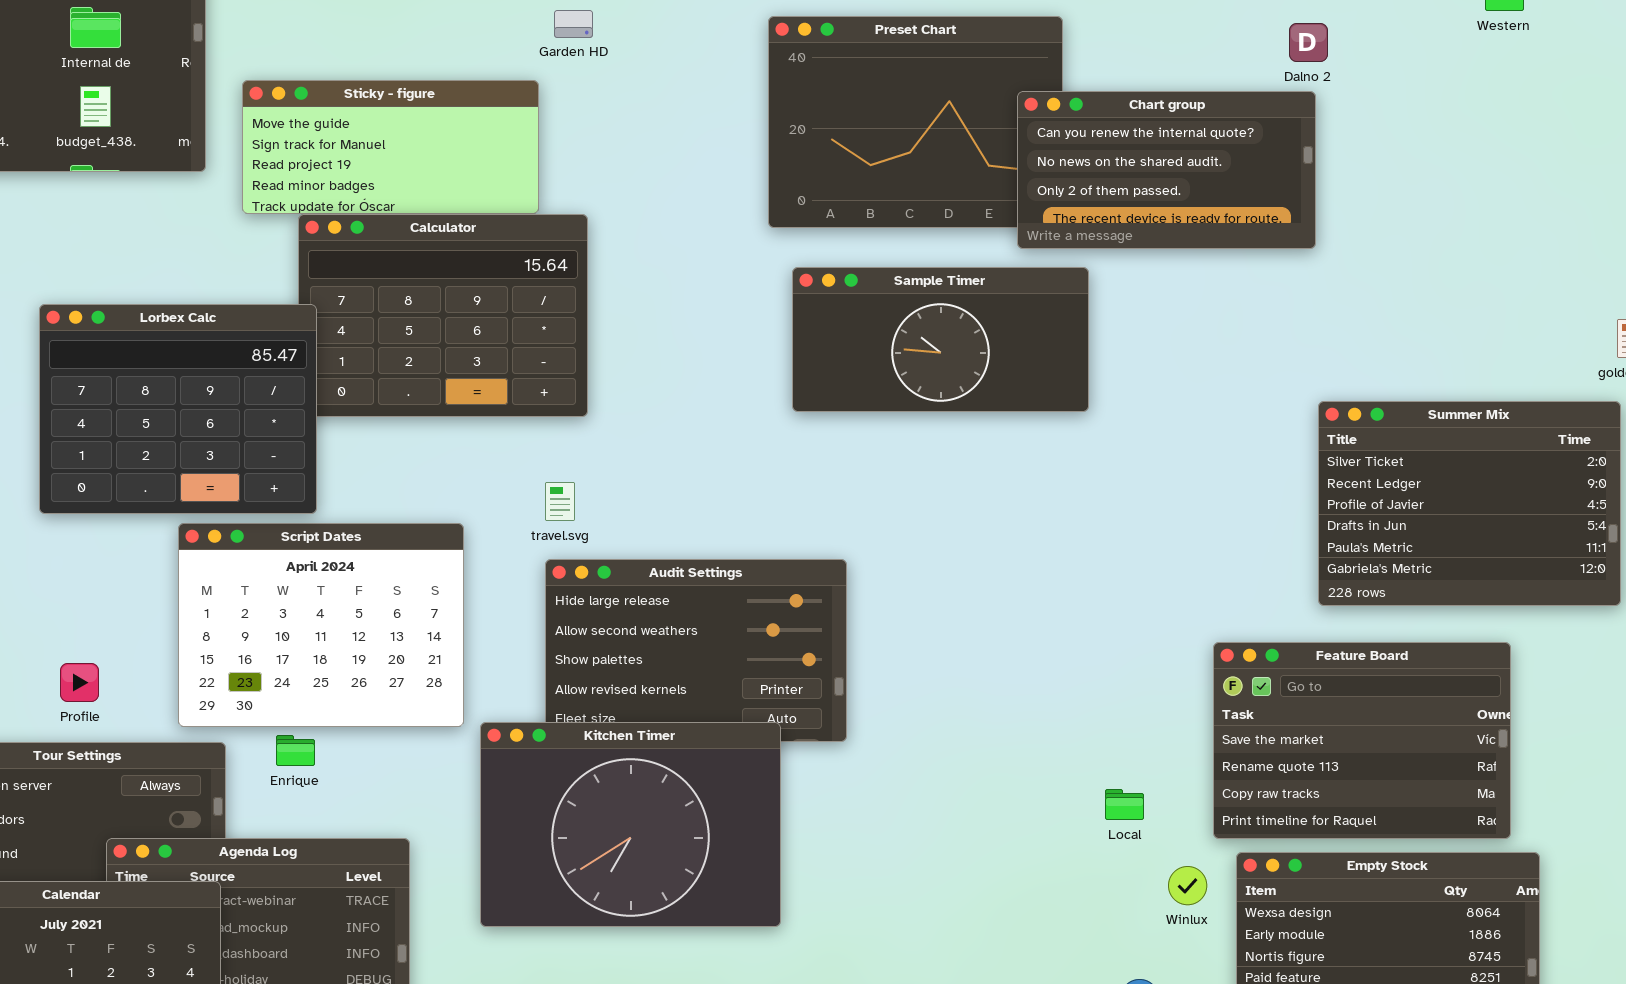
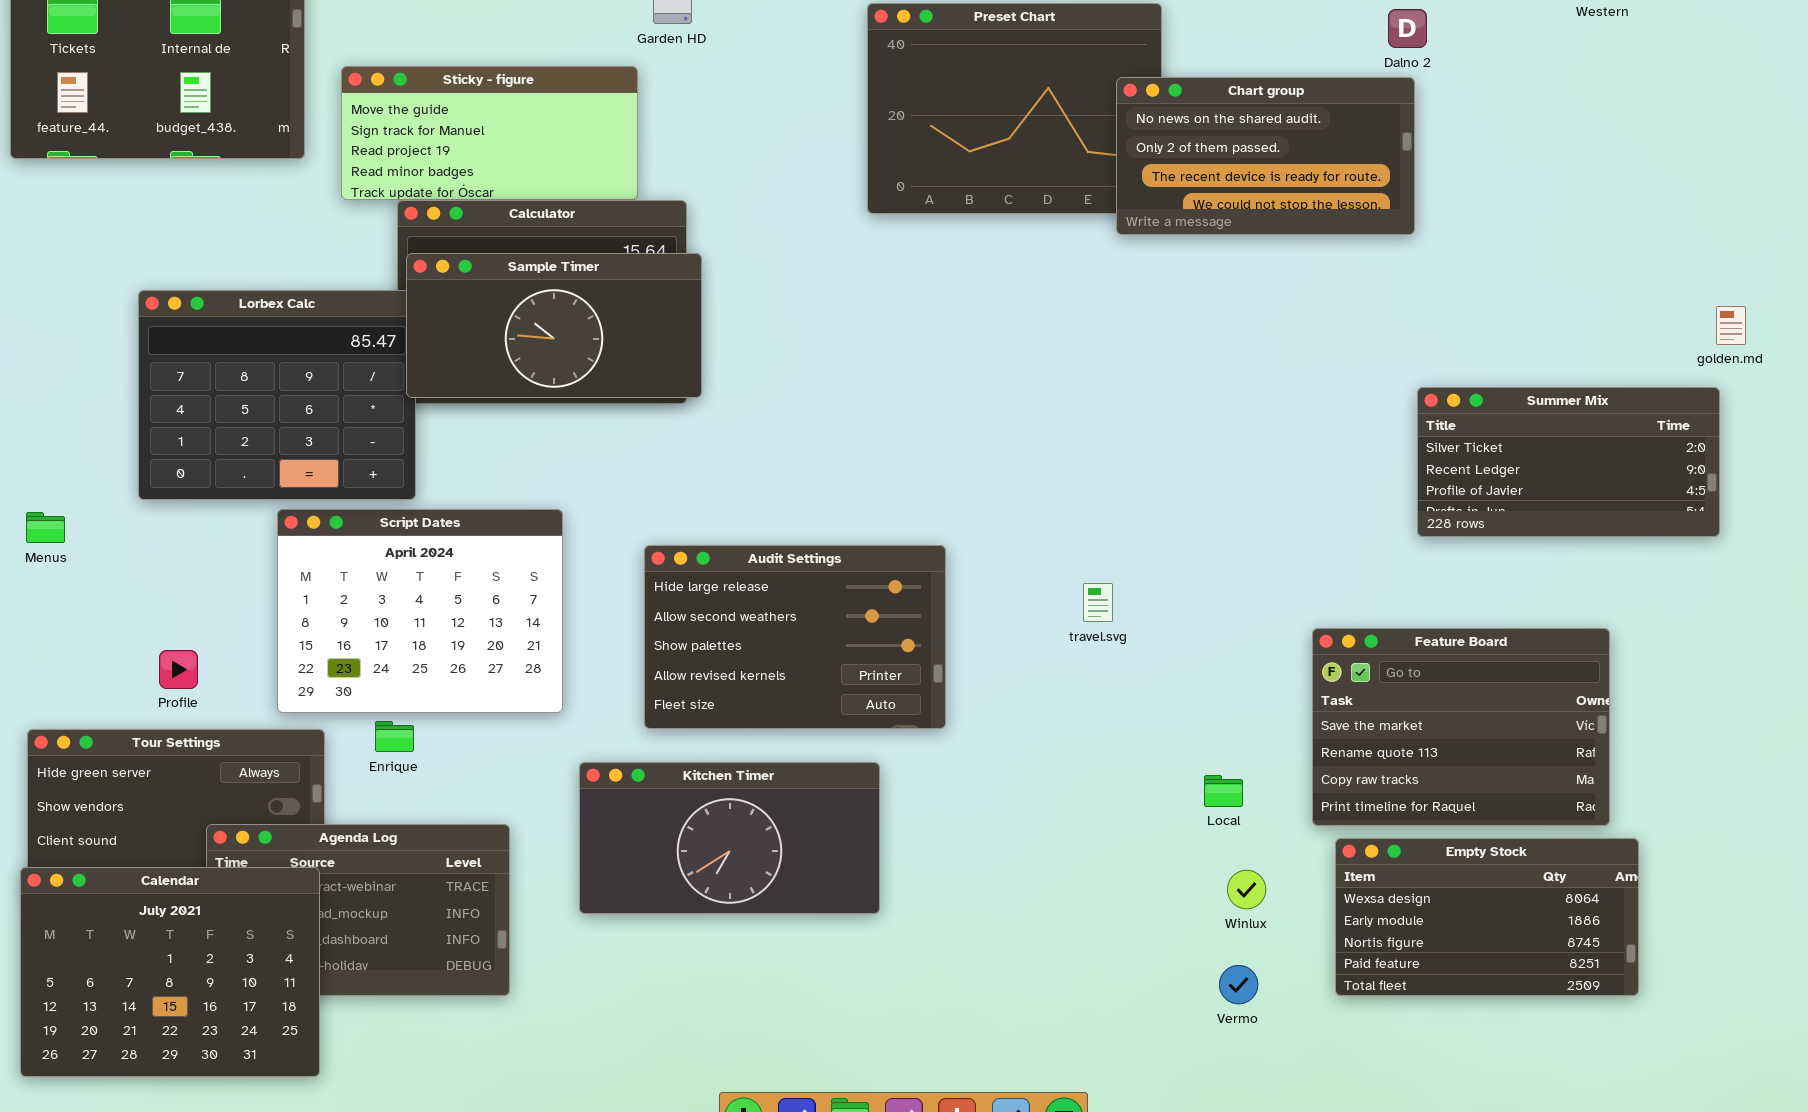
Chart group: [1017,91,1316,249] -> [1116,77,1415,235], scrolled down 1 row
Sample Timer: [792,267,1089,412] -> [406,253,702,398], moved
Summer Mix: [1318,401,1621,606] -> [1417,387,1720,537], resized
travel.svg: [545,482,575,521] -> [1083,583,1113,622], moved
Kitchen Timer: [480,722,781,927] -> [579,762,880,914], resized
Winlux: [1168,866,1207,905] -> [1227,870,1266,909], moved

